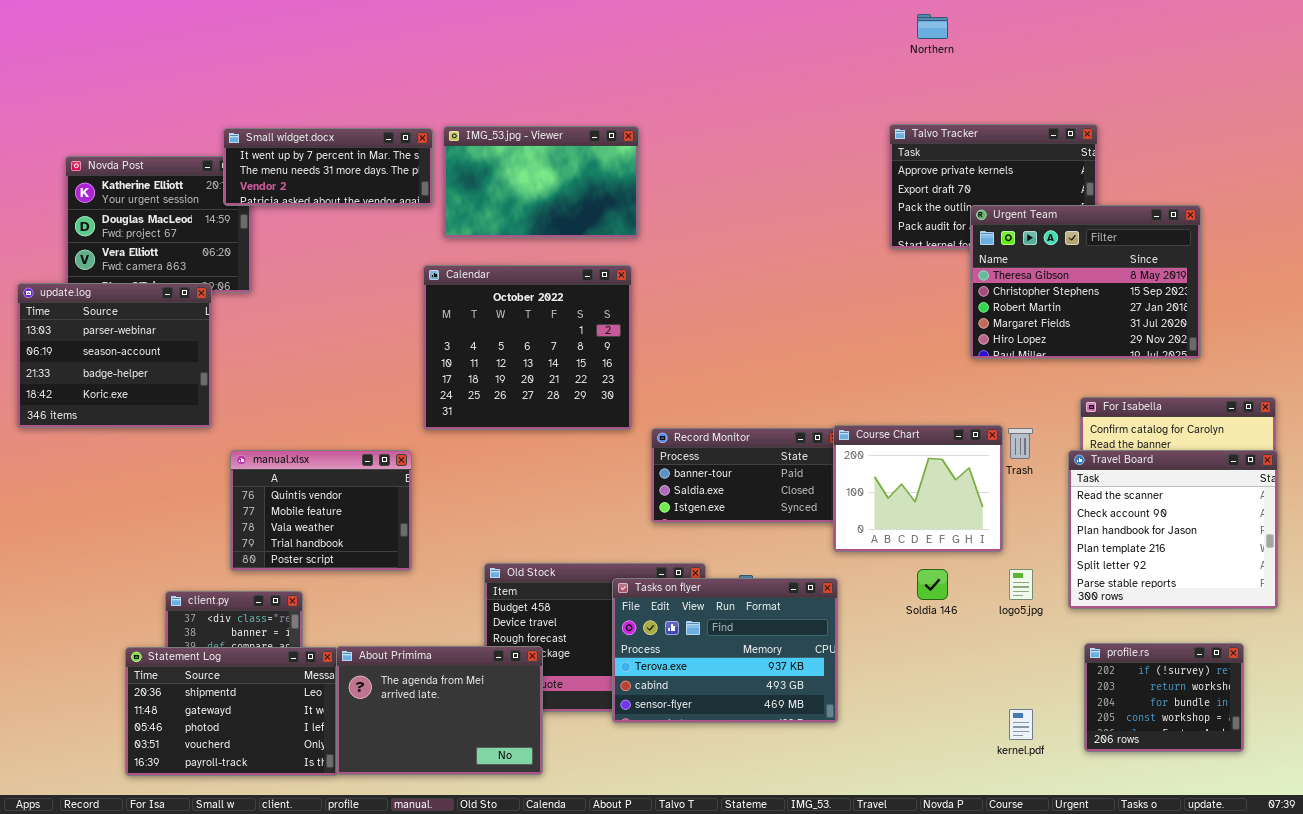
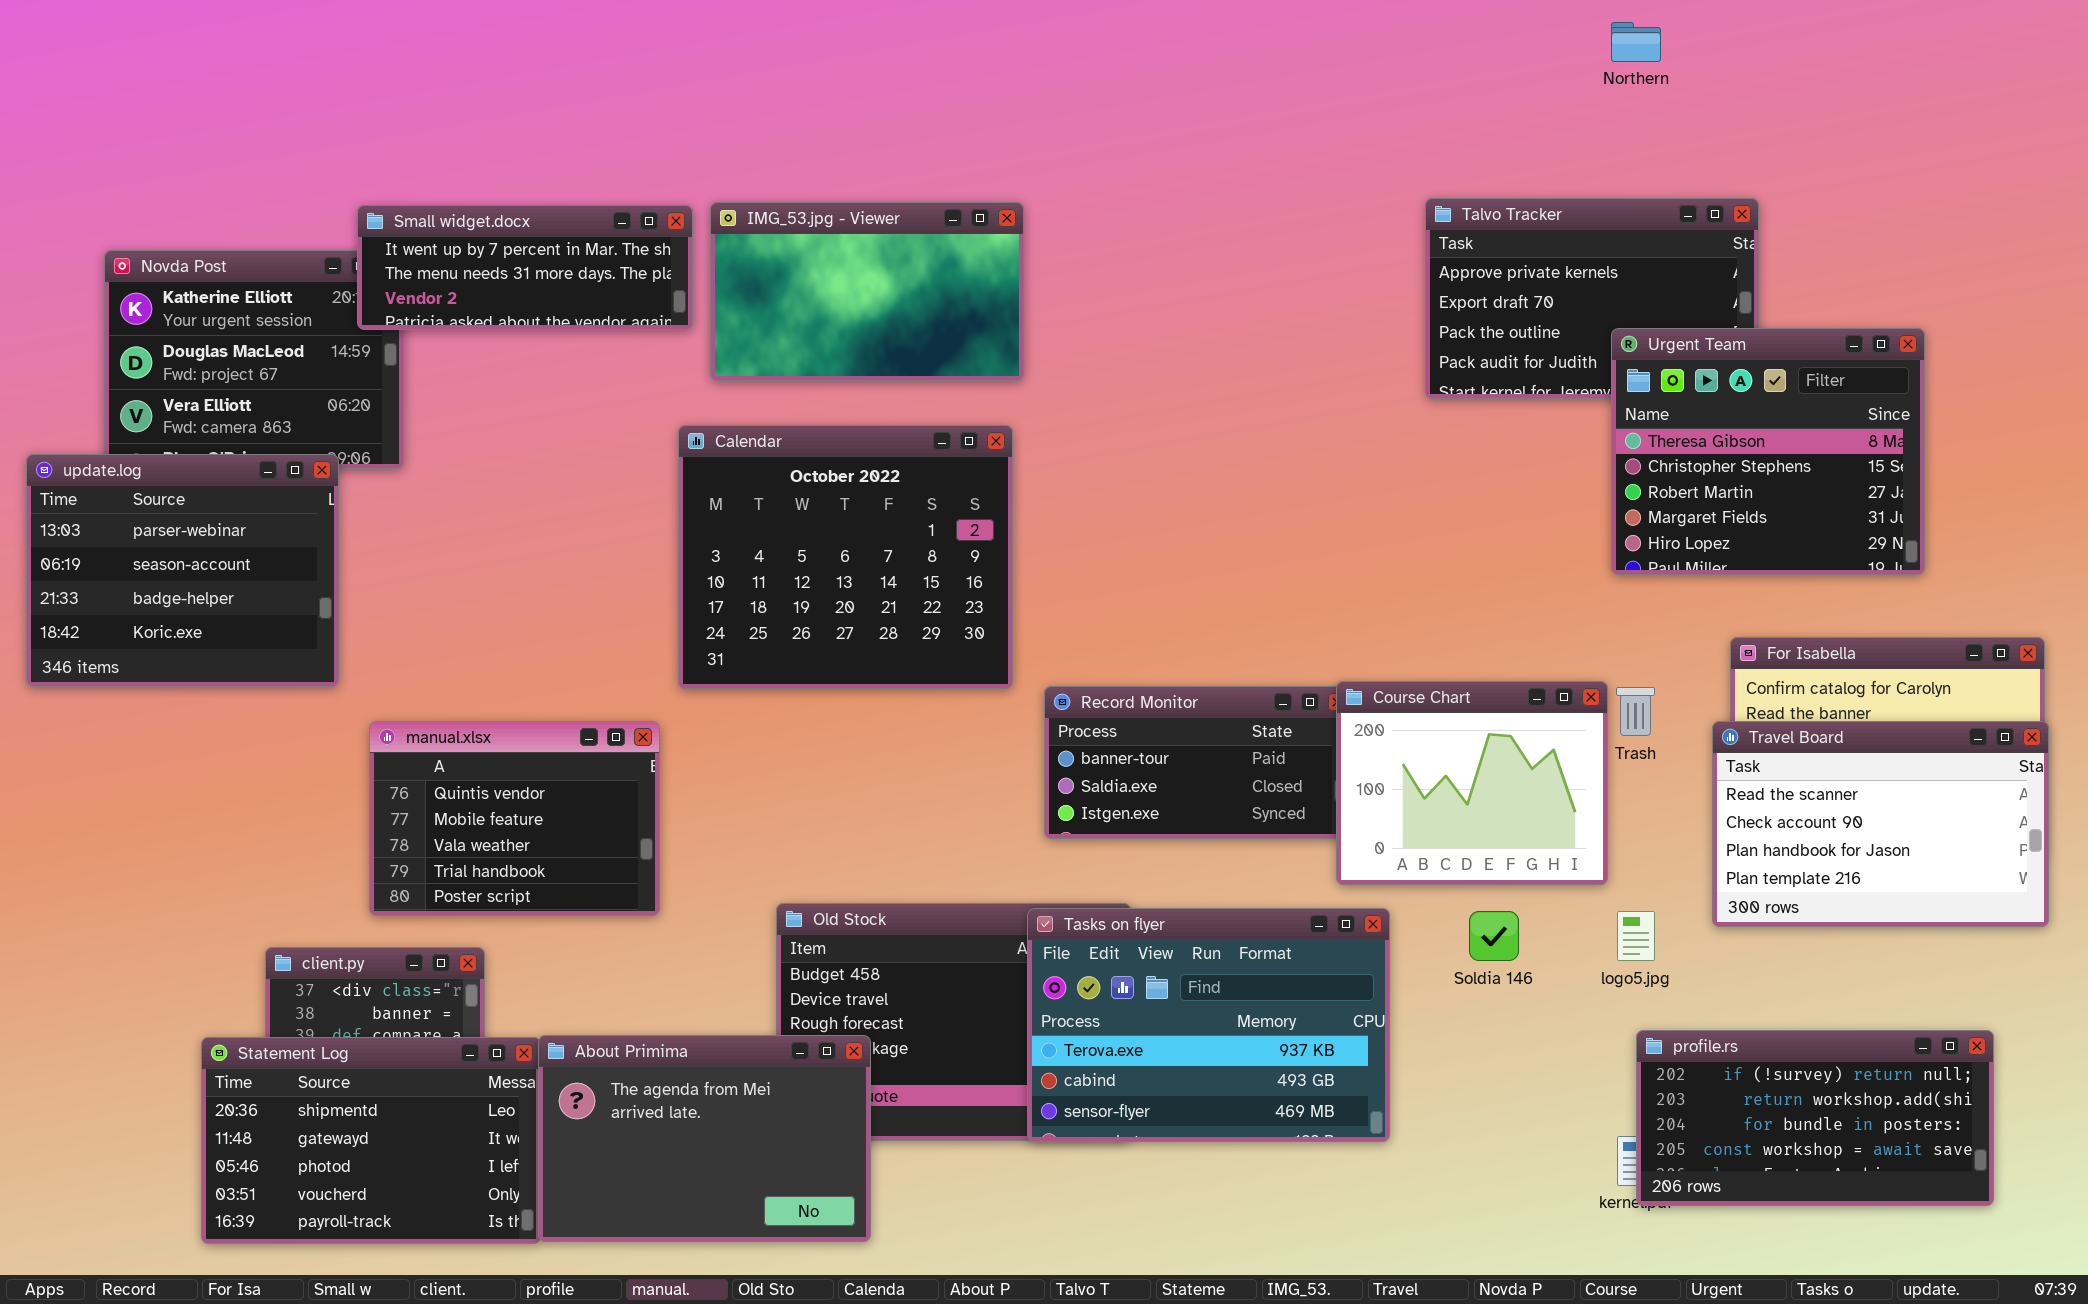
Northern: [917,14,948,39] -> [1611,22,1661,62], moved
Urgent Team: [970,205,1201,359] -> [1611,328,1925,575], resized
Travel Board: [1068,450,1278,609] -> [1712,721,2049,927], resized
Tasks on flyer: [612,578,838,723] -> [1027,908,1390,1142], moved
profile.rs: [1084,643,1244,752] -> [1636,1030,1994,1206], resized

